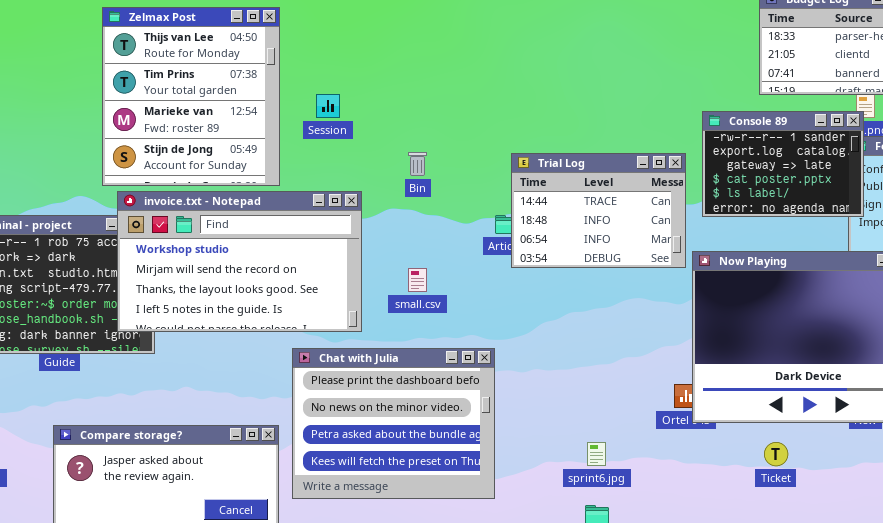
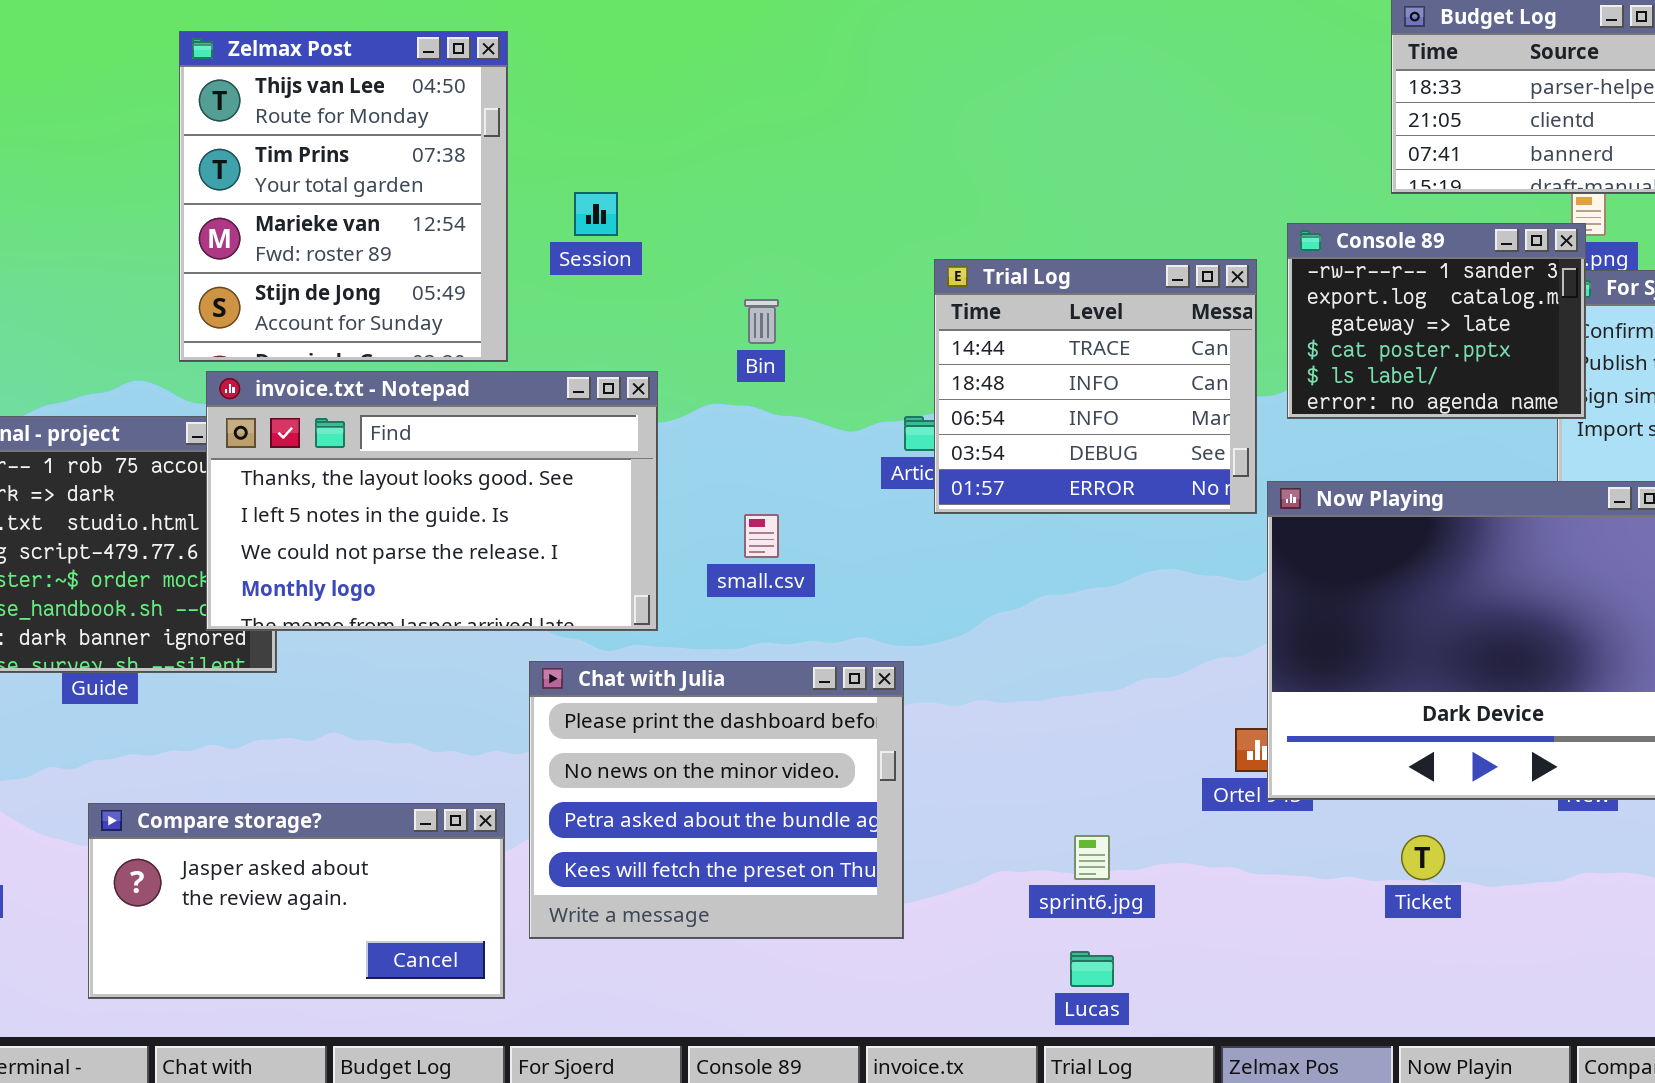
Trial Log: [511,153,686,268] -> [934,259,1257,514], resized
invoice.txt - Notepad: [117,191,362,332] -> [206,371,658,631], scrolled down 2 rows

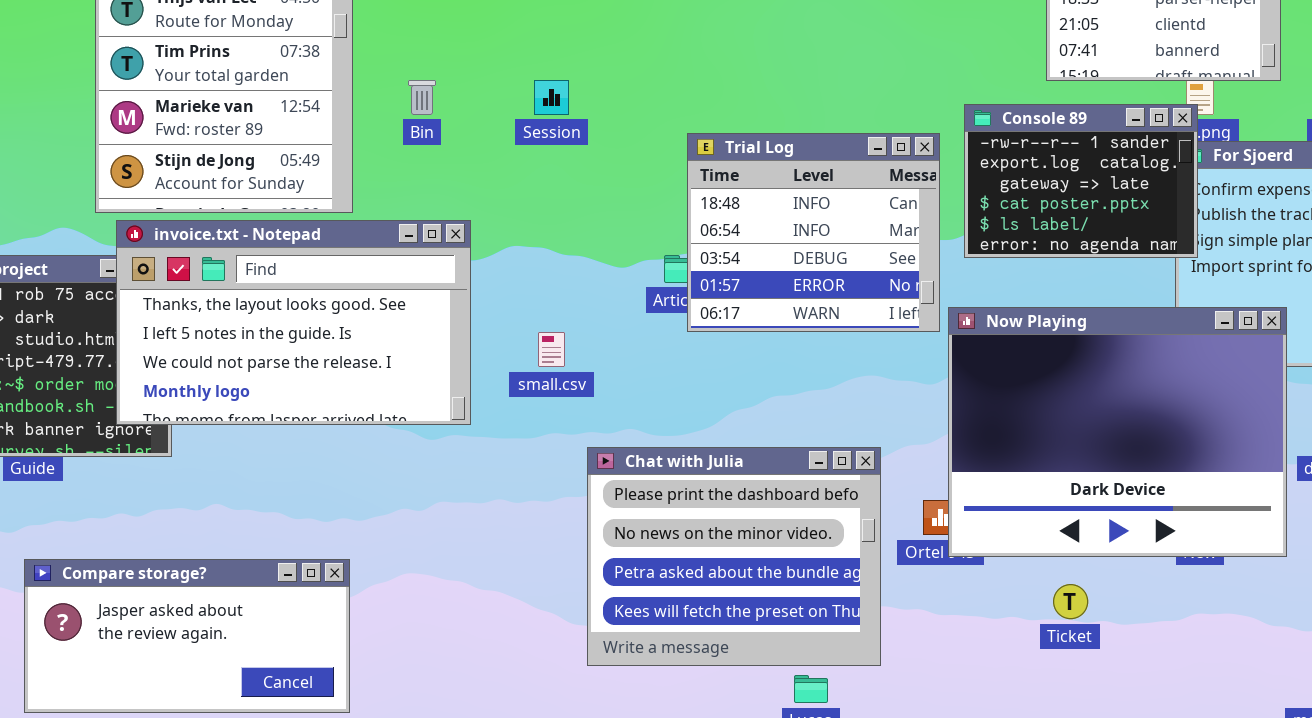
Session: [574,192,618,236] -> [534,80,569,115], moved
Trial Log: [934,259,1257,514] -> [687,133,940,332], scrolled down 1 row
Bin: [744,299,779,344] -> [408,80,436,115], moved
Chat with Julia: [529,661,904,939] -> [587,447,881,666], moved

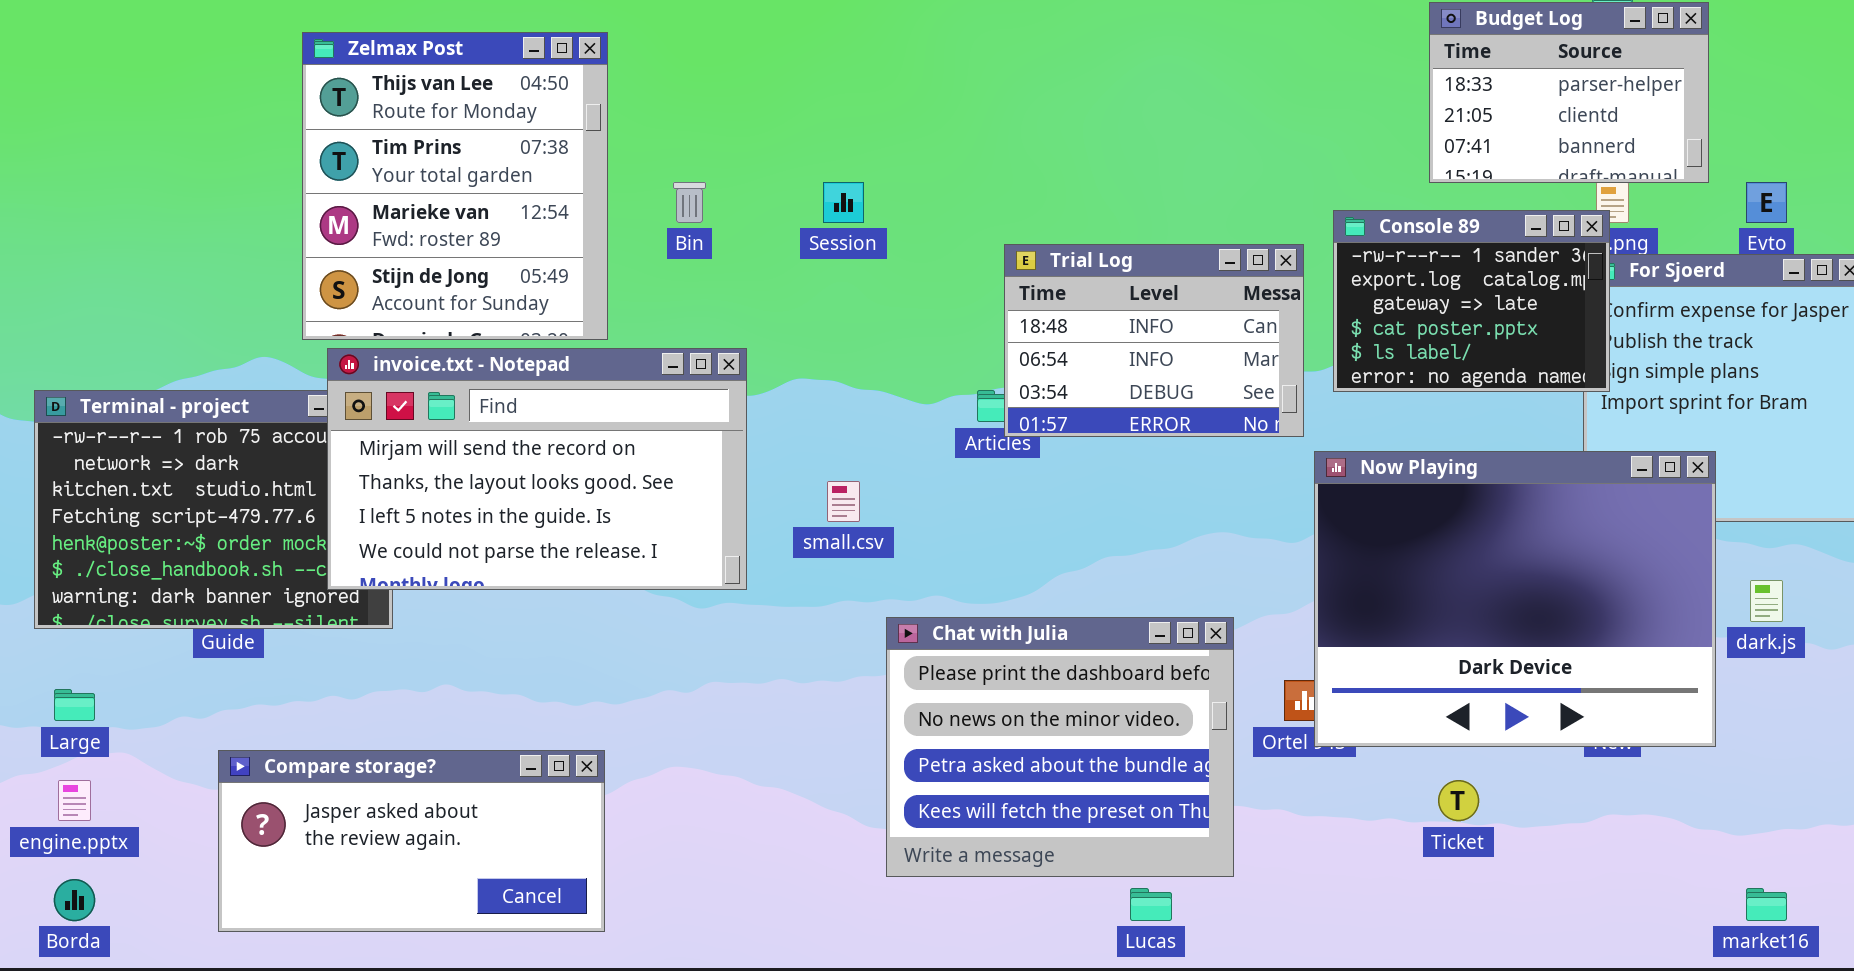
Trial Log: [687,133,940,332] -> [1004,244,1304,437], resized
invoice.txt - Notepad: [116,220,471,425] -> [327,348,747,590], scrolled up 1 row

